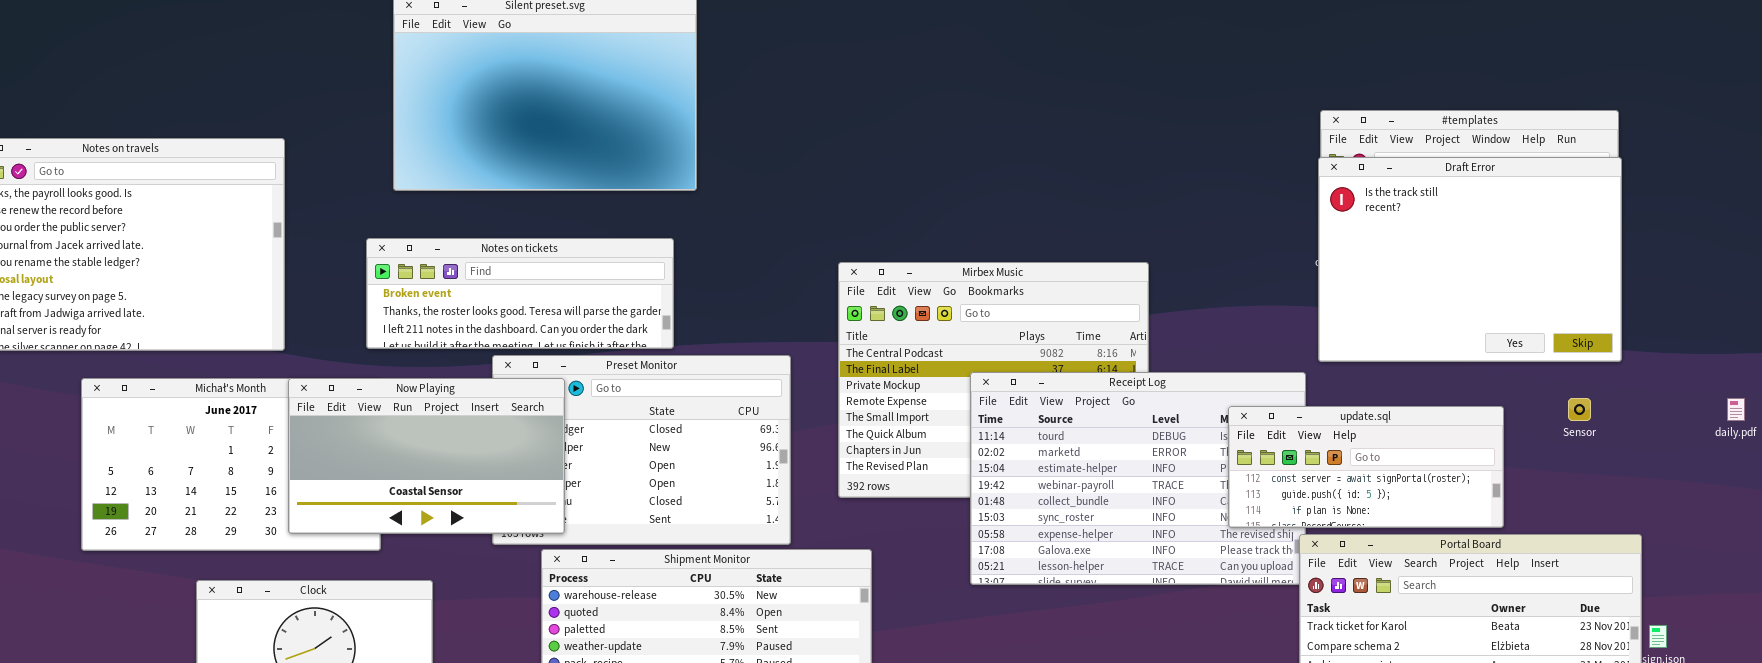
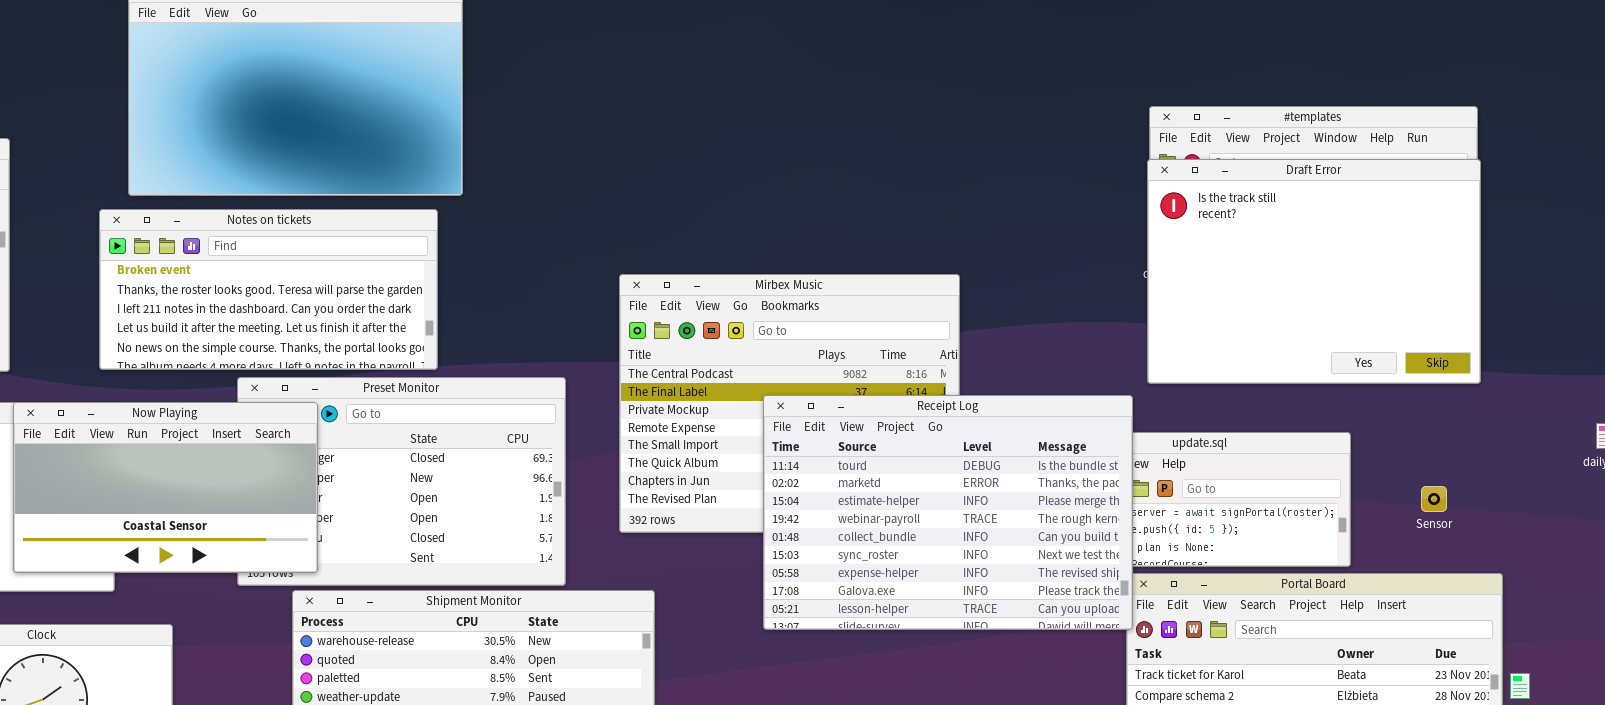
Notes on tickets: [366,238,674,349] -> [99,209,438,370], resized
Receipt Log: [970,372,1306,585] -> [763,395,1133,630], raised
Sensor: [1568,398,1591,421] -> [1421,486,1447,512], moved

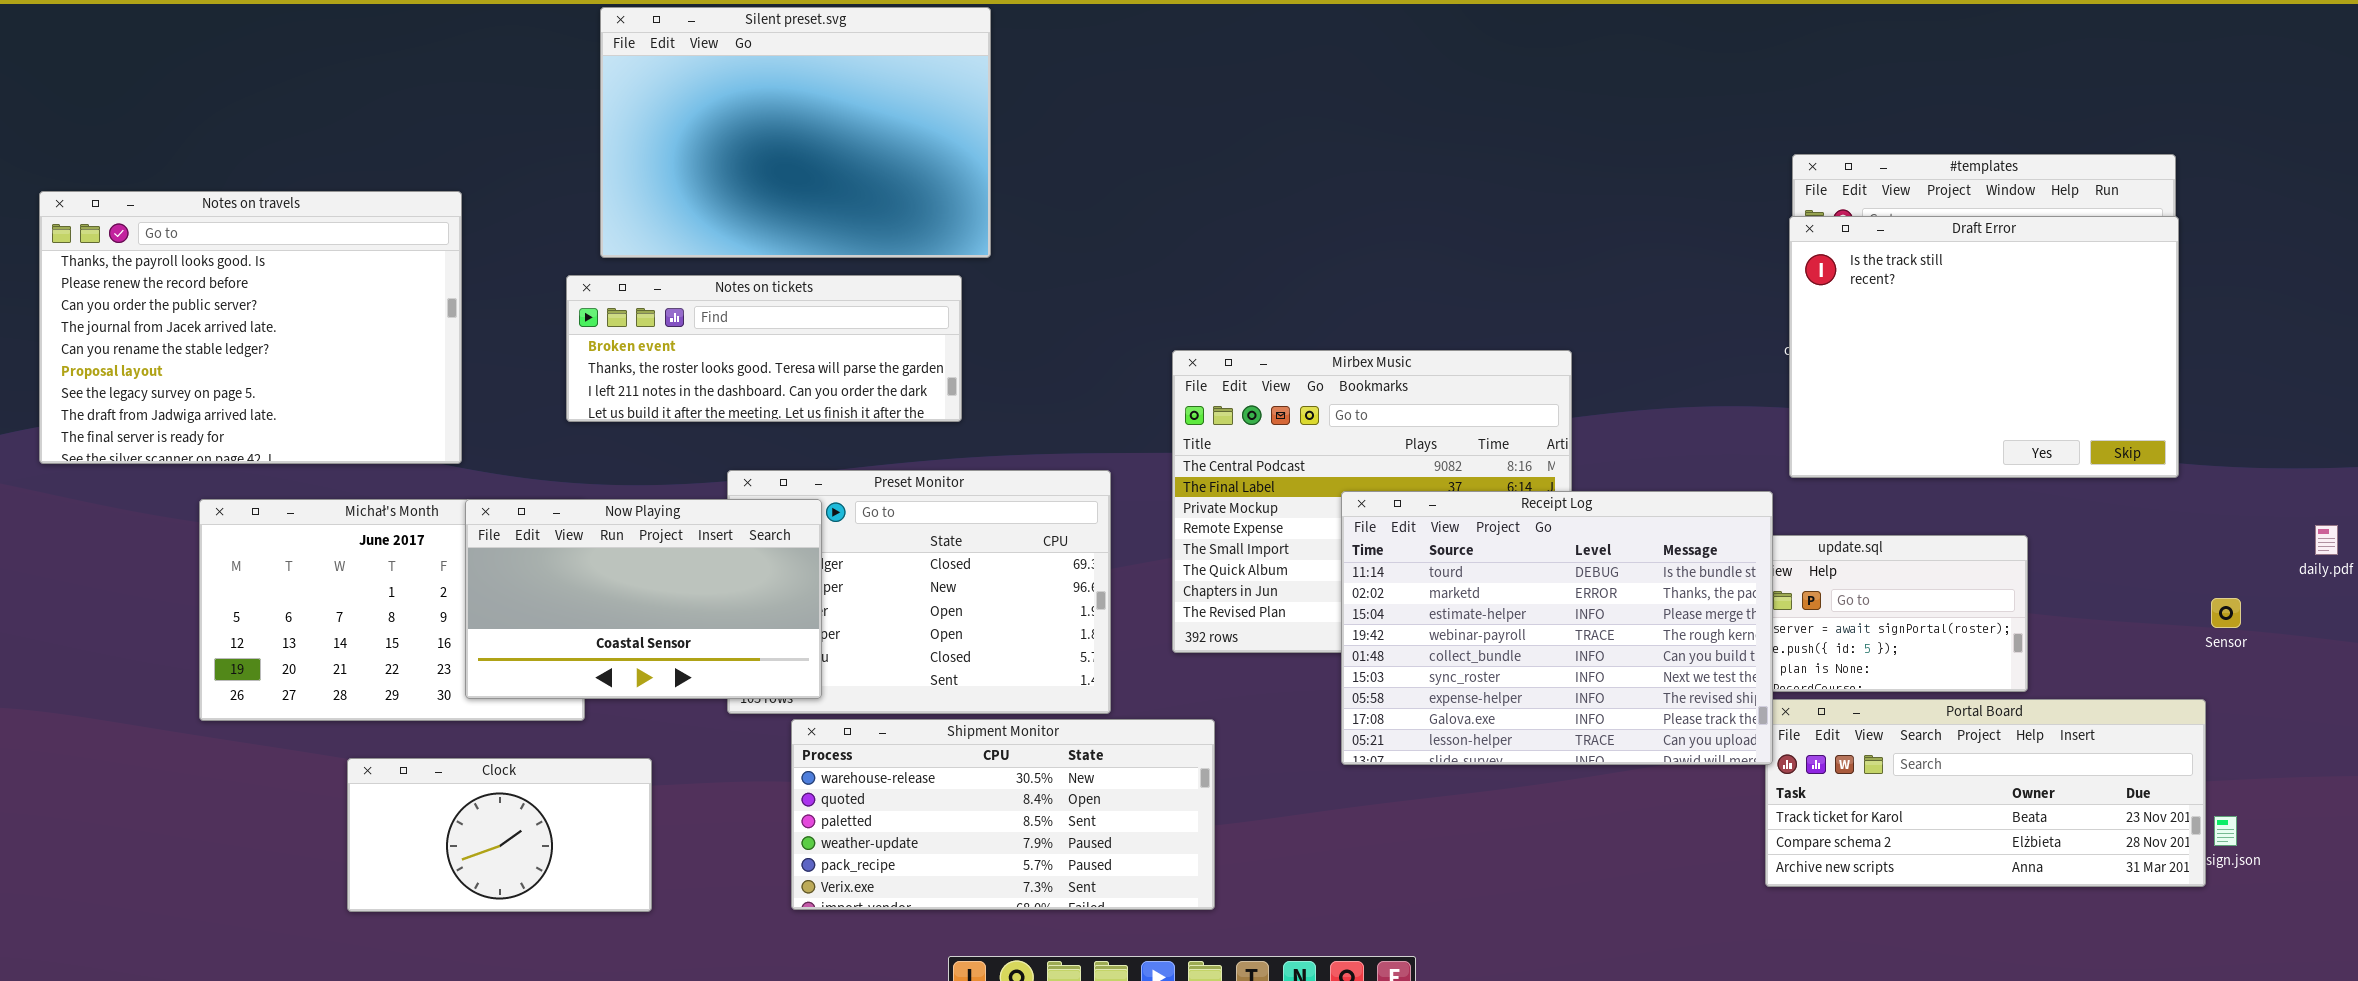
Notes on tickets: [99,209,438,370] -> [566,275,962,422], resized
Sensor: [1421,486,1447,512] -> [2211,598,2241,628], moved

